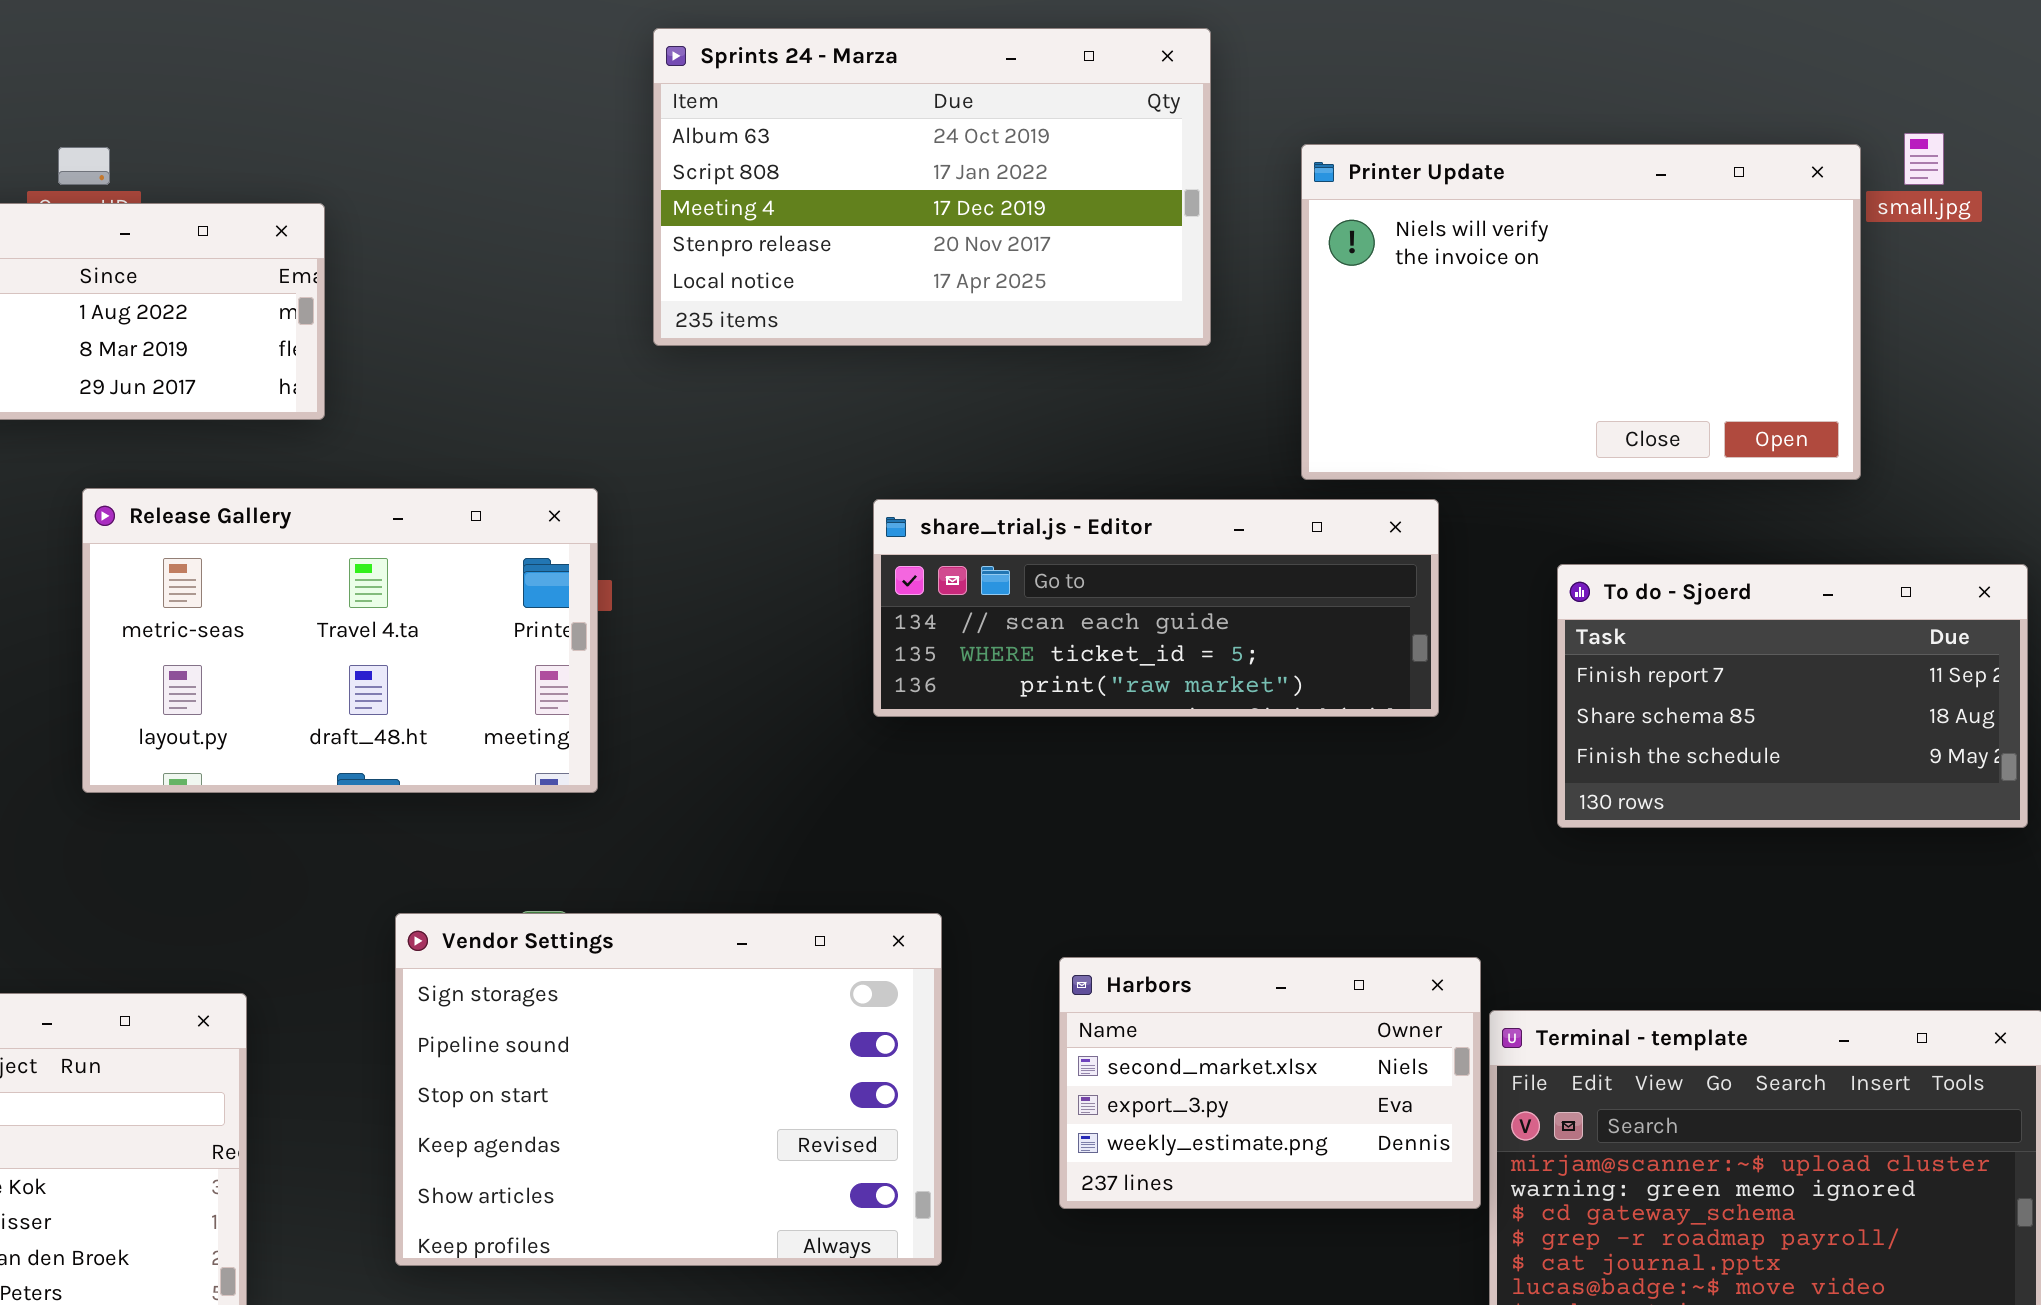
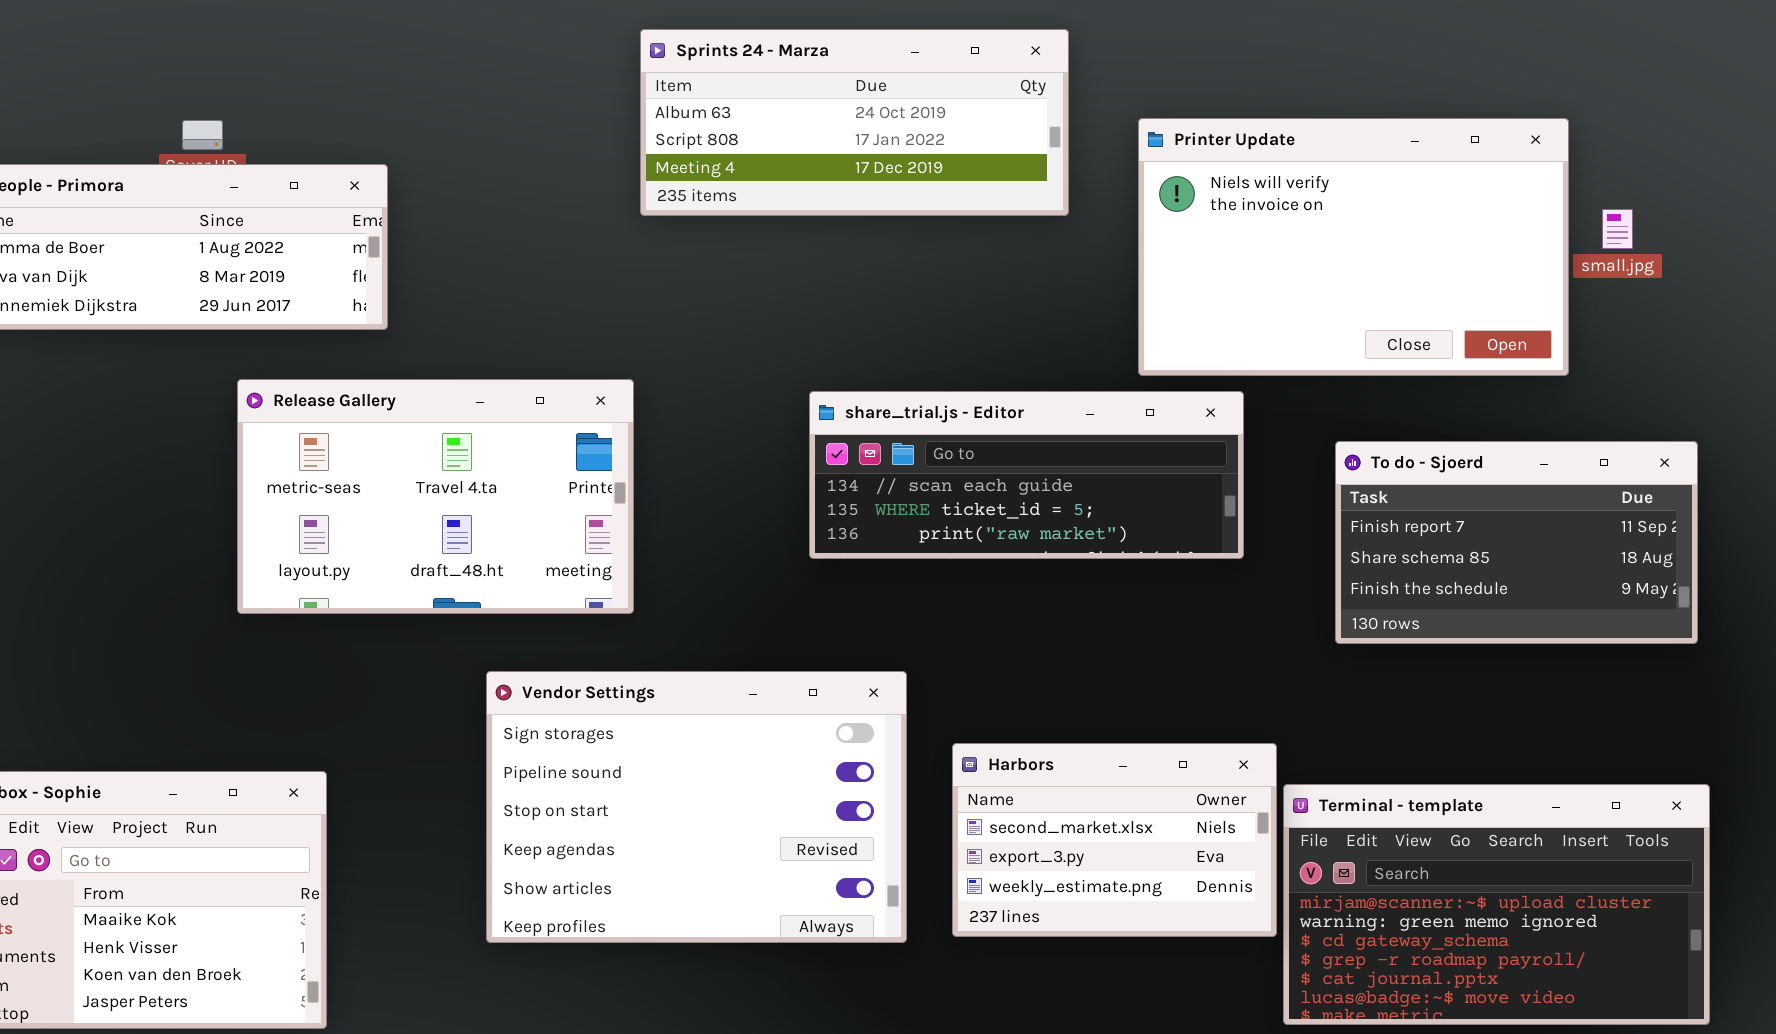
Sprints 24 - Marza: [653,28,1211,346] -> [640,29,1069,216], resized
small.jpg: [1904,133,1944,185] -> [1602,209,1633,249], moved
Release Gallery: [82,488,598,793] -> [237,379,634,614], moved
Vendor Settings: [395,913,942,1266] -> [486,671,907,943], moved

